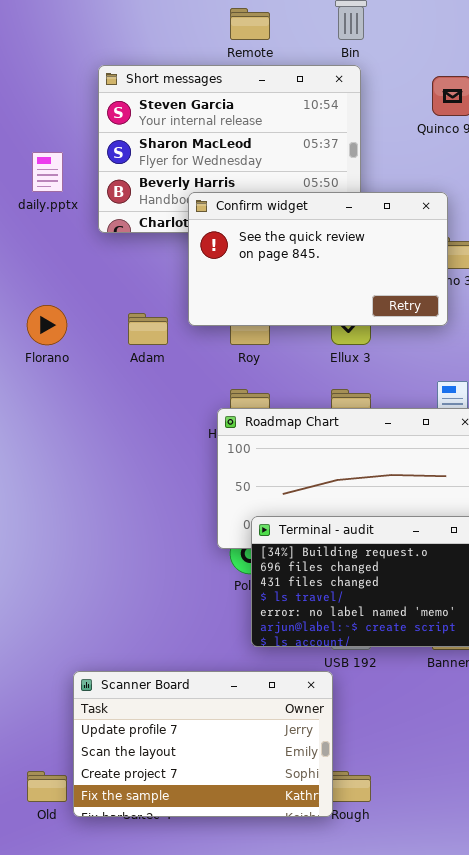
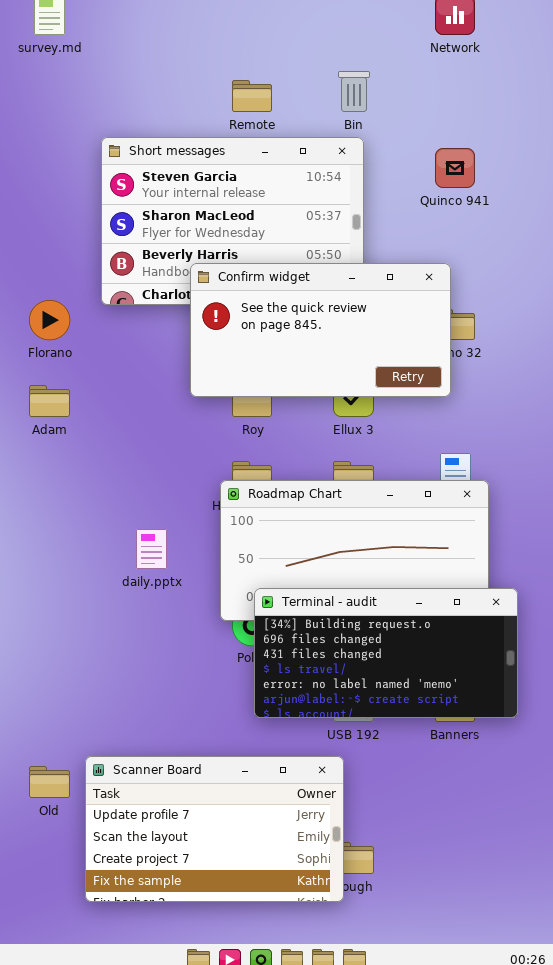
daily.pptx: [32,152,63,192] -> [136,529,167,569], moved
Florano: [27,305,67,345] -> [29,300,70,340], moved
Adam: [128,313,168,345] -> [29,385,70,417], moved
Scanner Board: [73,671,333,817] -> [85,756,344,902], moved
Old: [27,771,67,802] -> [29,766,70,798], moved

